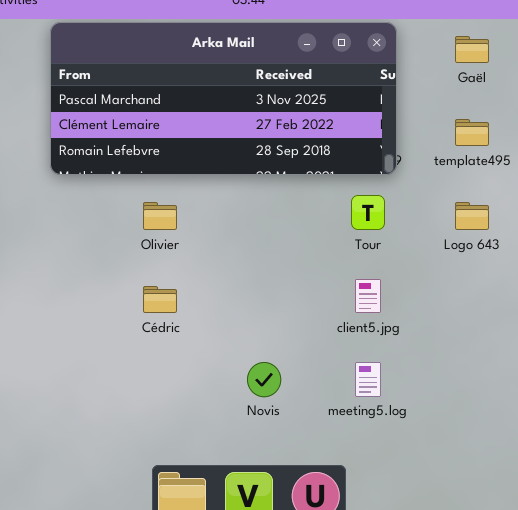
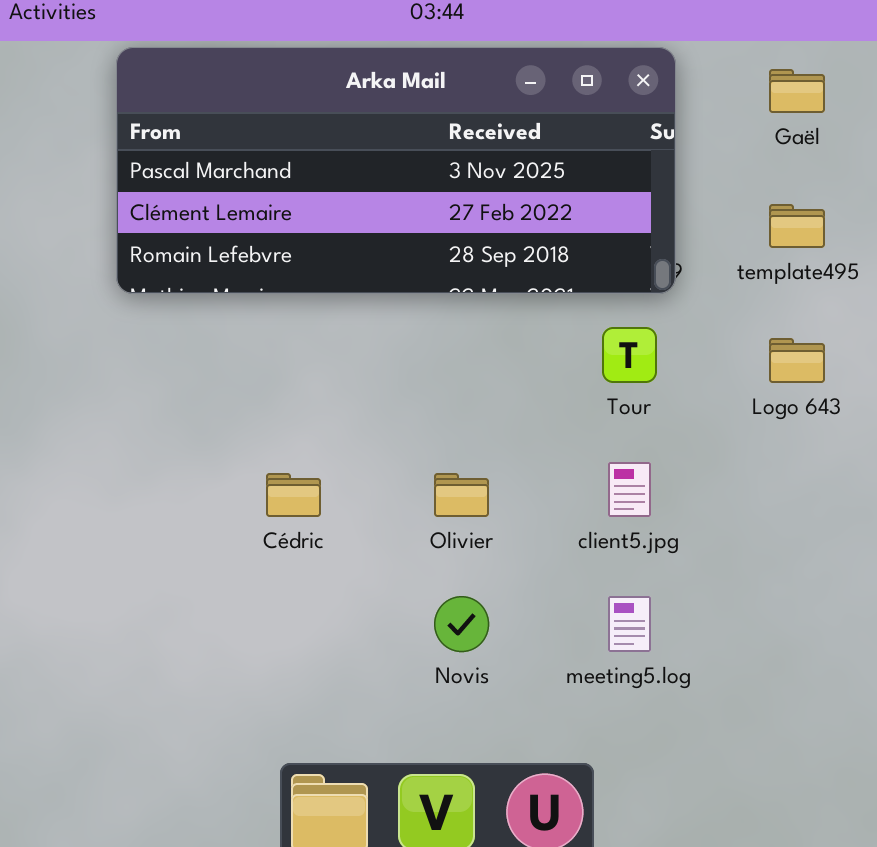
Olivier: [143,202,177,230] -> [434,473,489,517], moved

